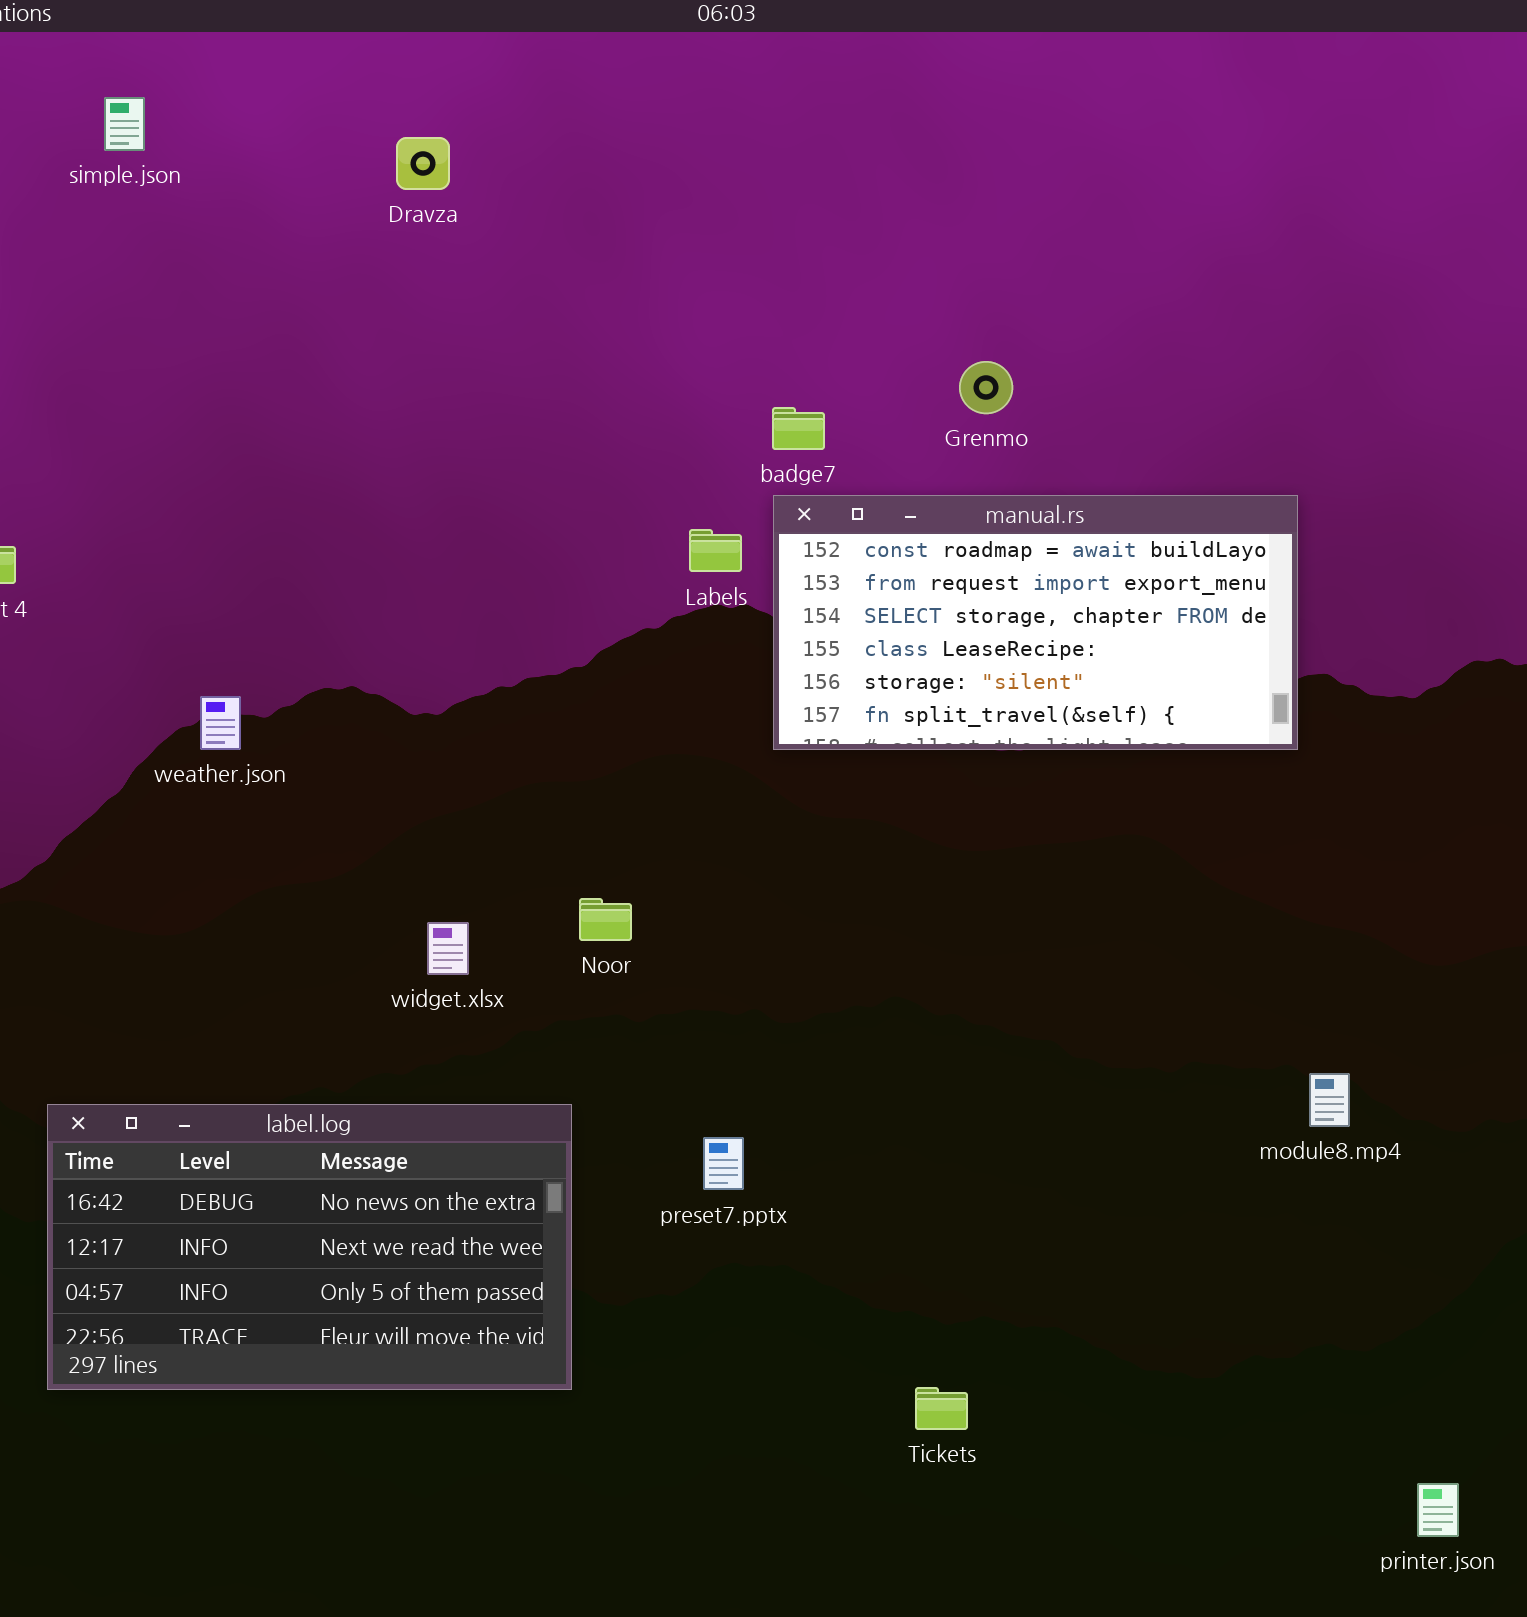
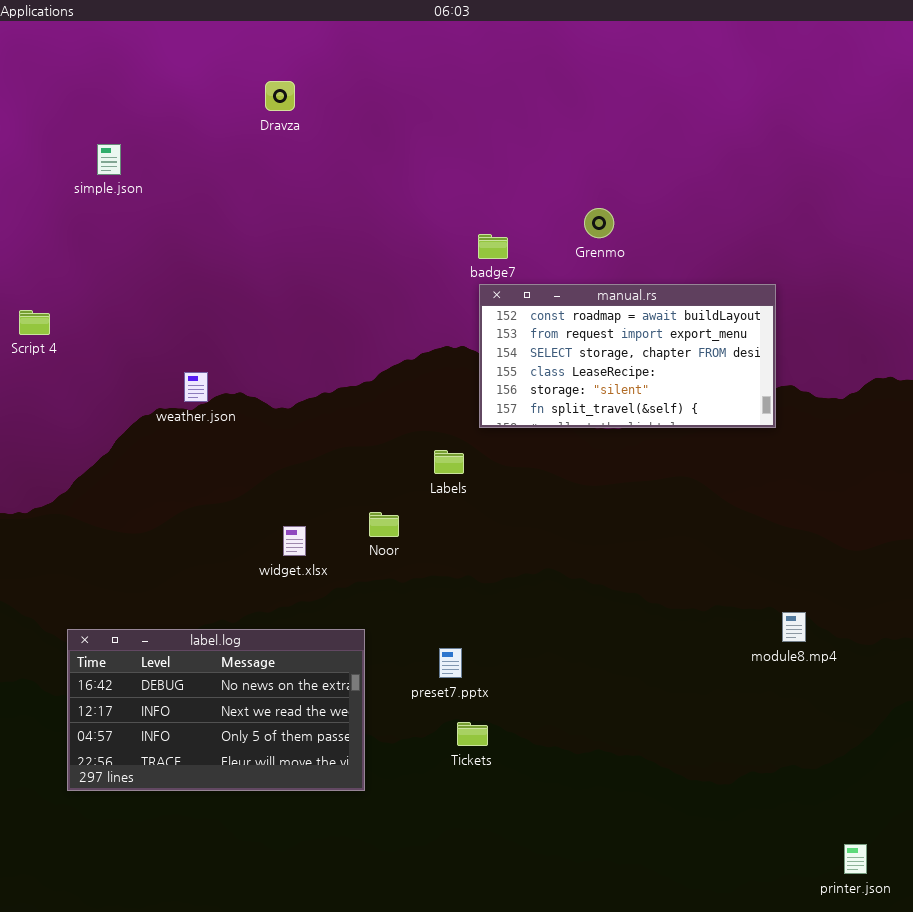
simple.json: [104,97,145,151] -> [97,144,121,175], moved
Labels: [689,529,742,572] -> [434,450,464,474], moved
weather.json: [200,696,241,750] -> [184,372,208,402], moved
Tickets: [915,1387,968,1430] -> [457,722,488,746], moved

